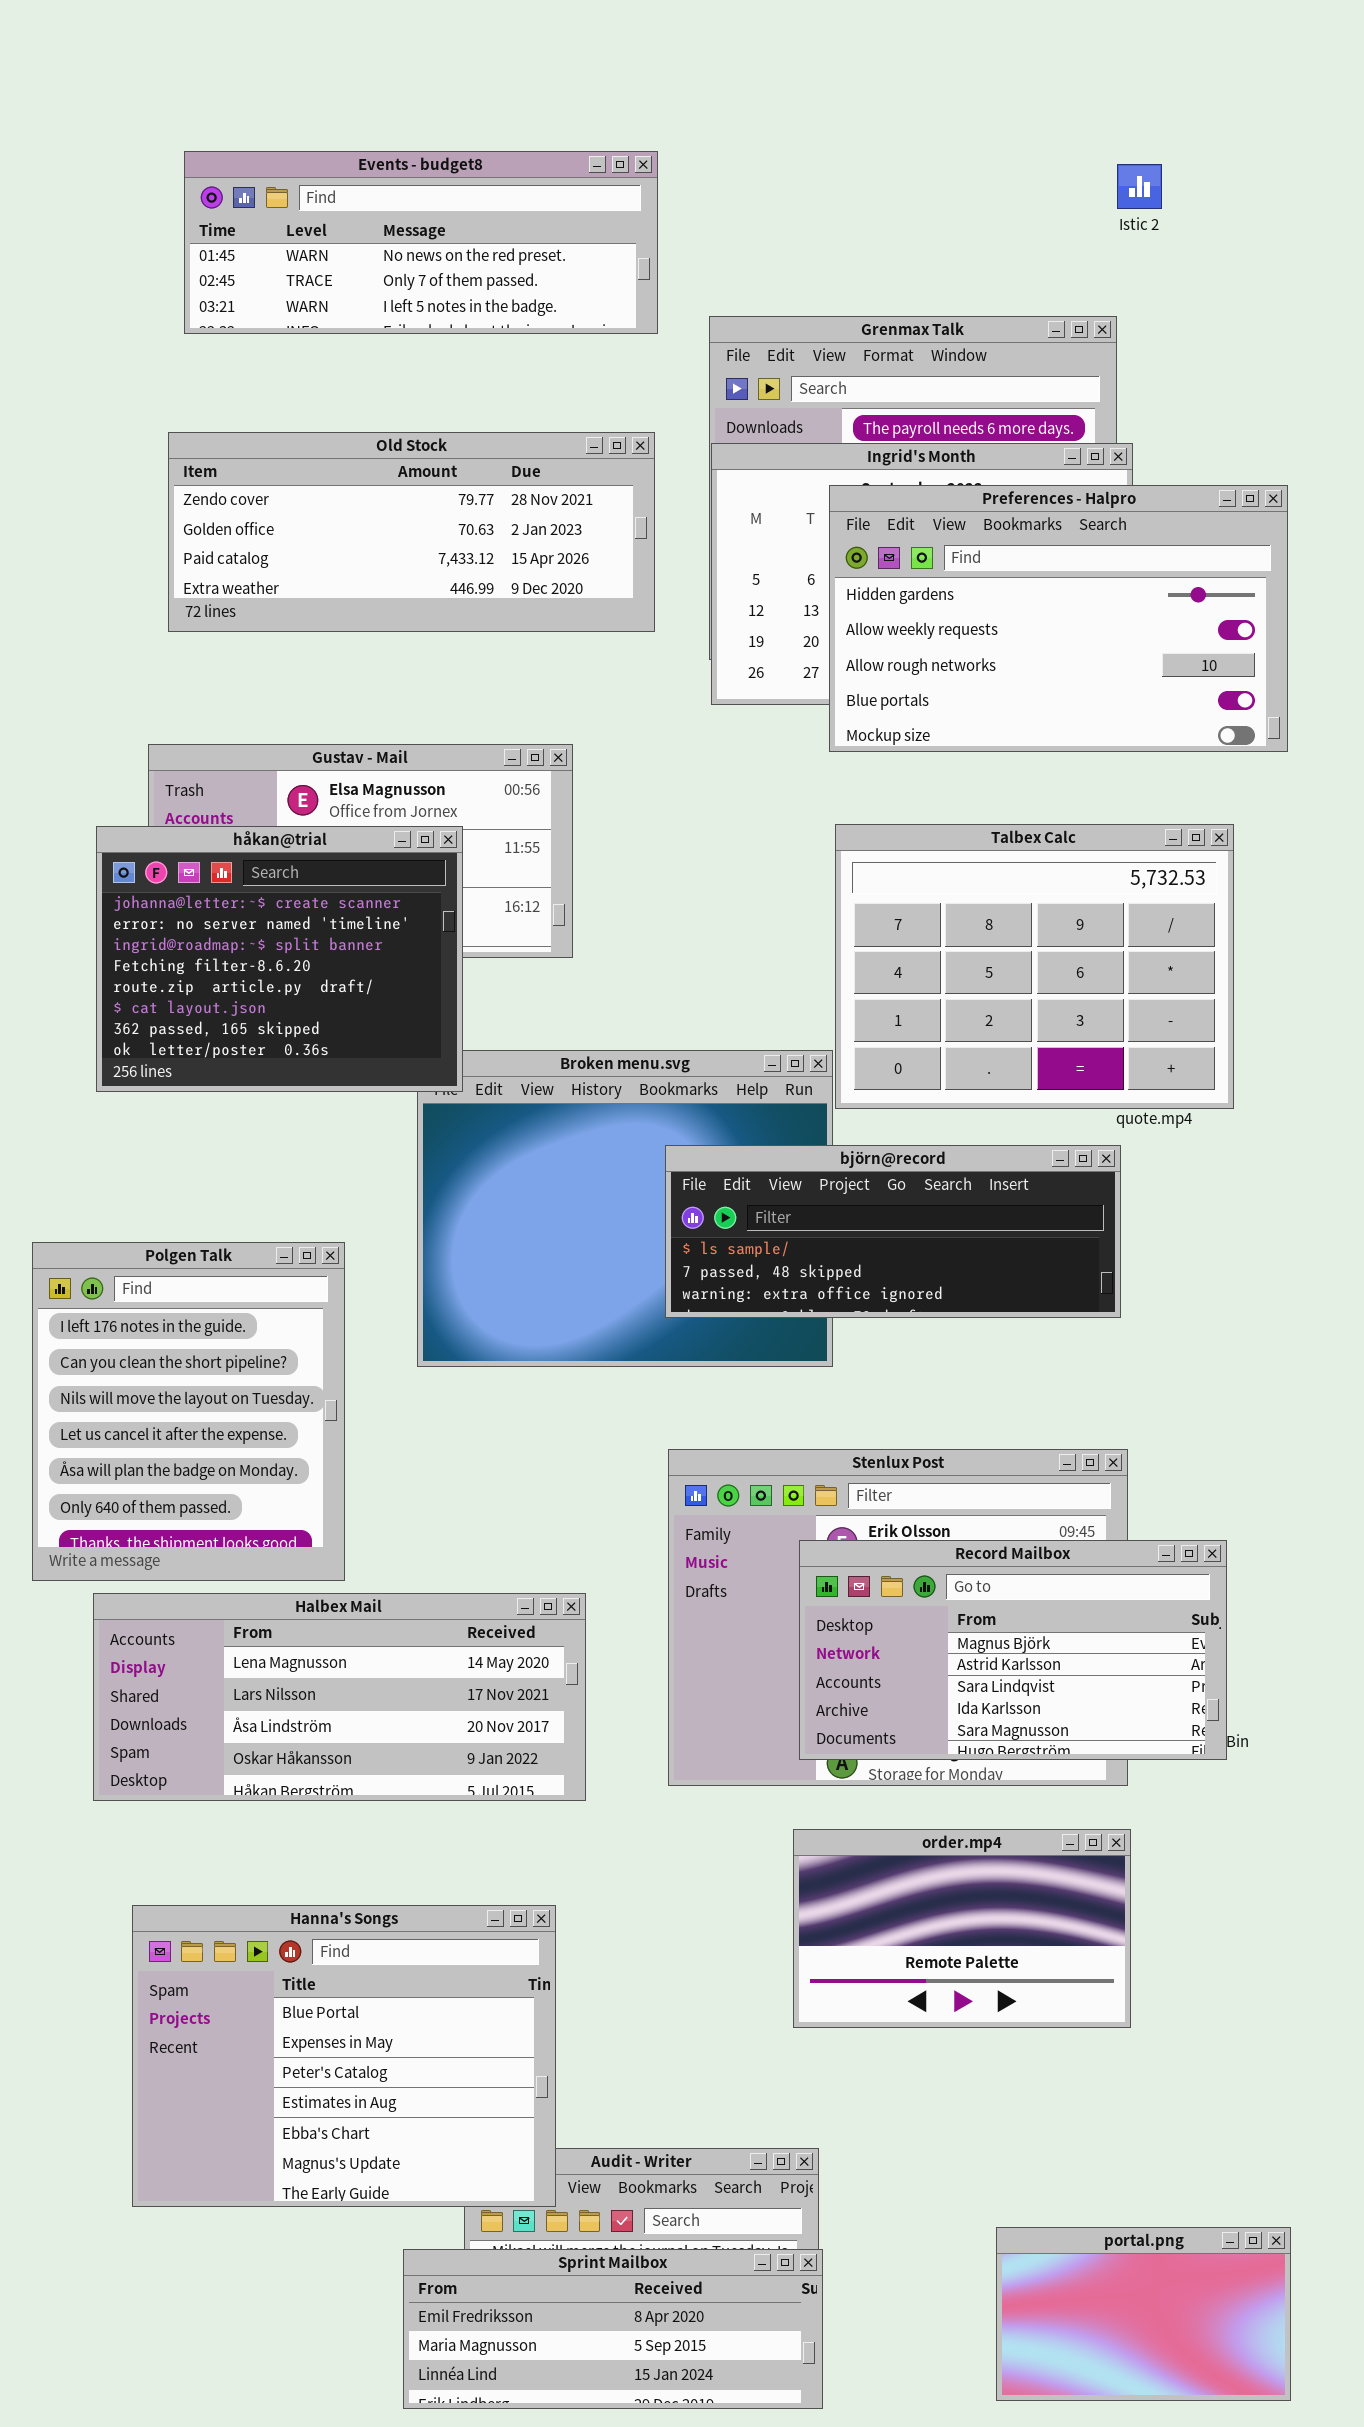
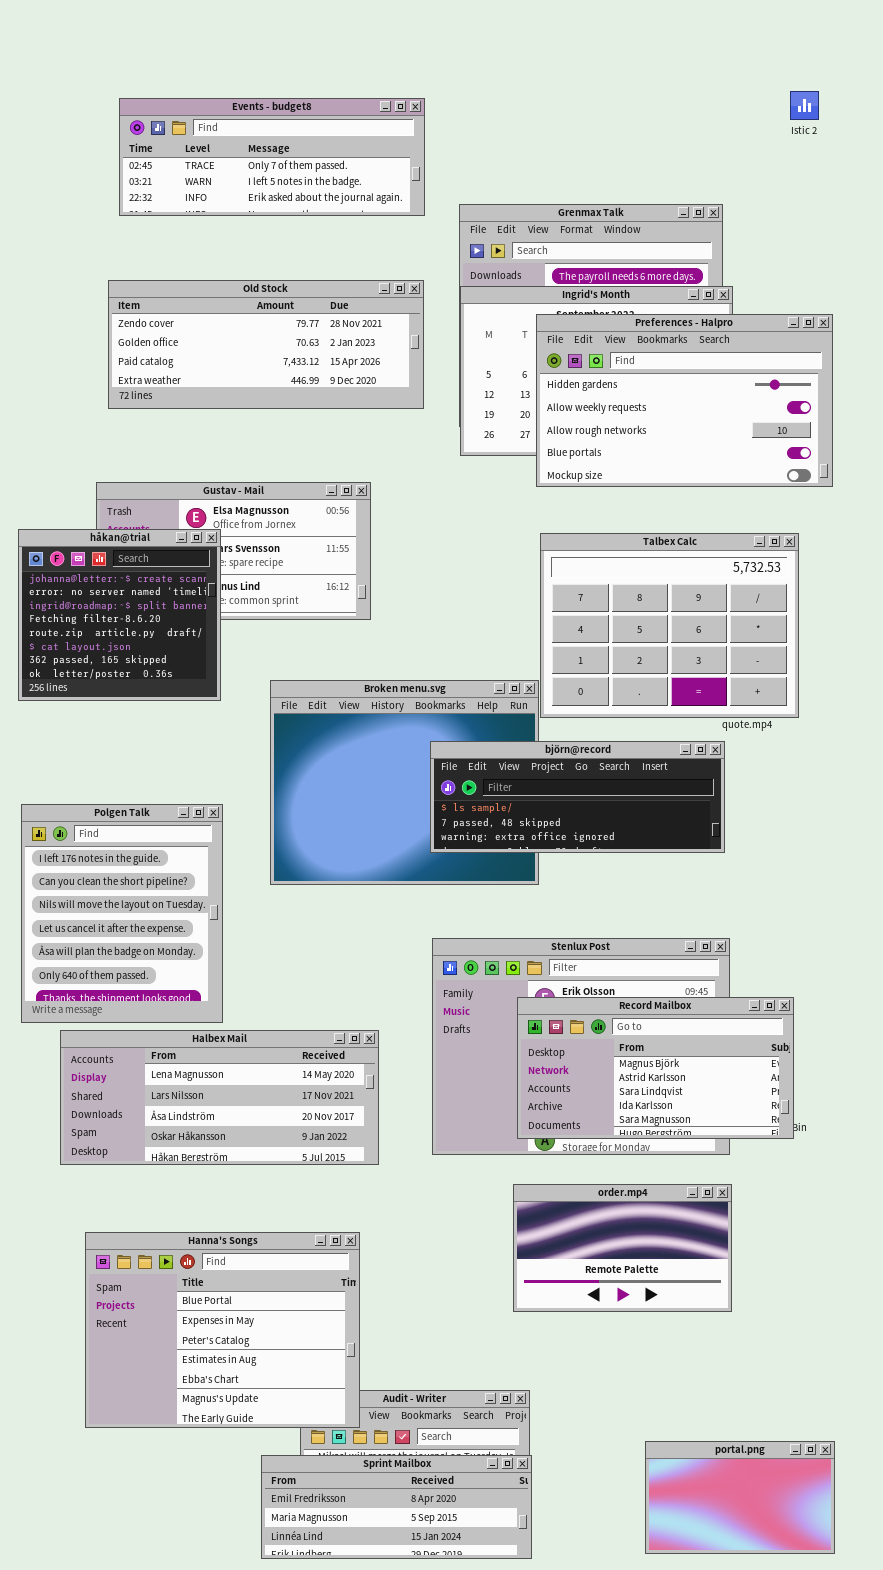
Events - budget8: [184,151,658,334] -> [119,98,425,216], scrolled down 1 row
Istic 2: [1117,164,1162,209] -> [790,91,819,120], moved
håkan@trial: [96,826,463,1092] -> [18,529,221,701], moved, resized

